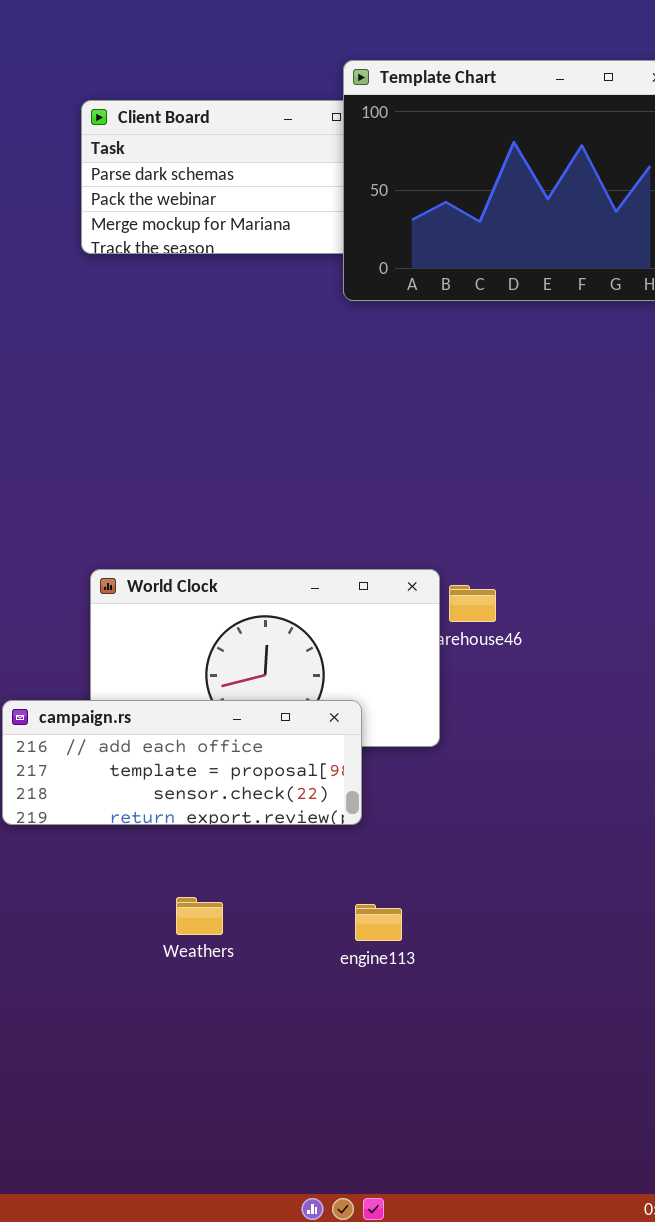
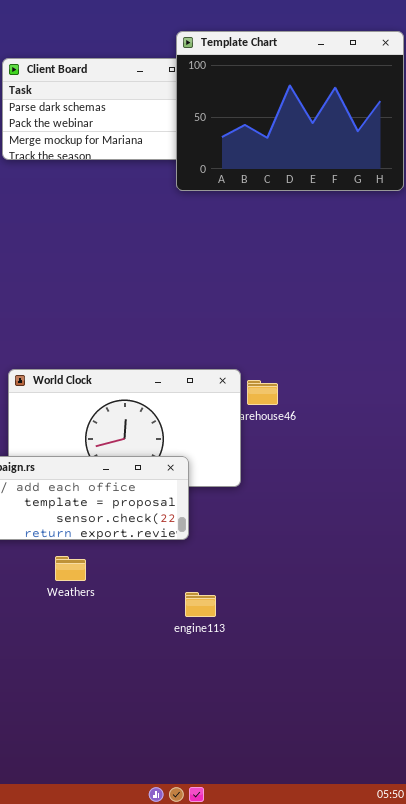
Weathers: [176,897,223,935] -> [55,556,86,581], moved

